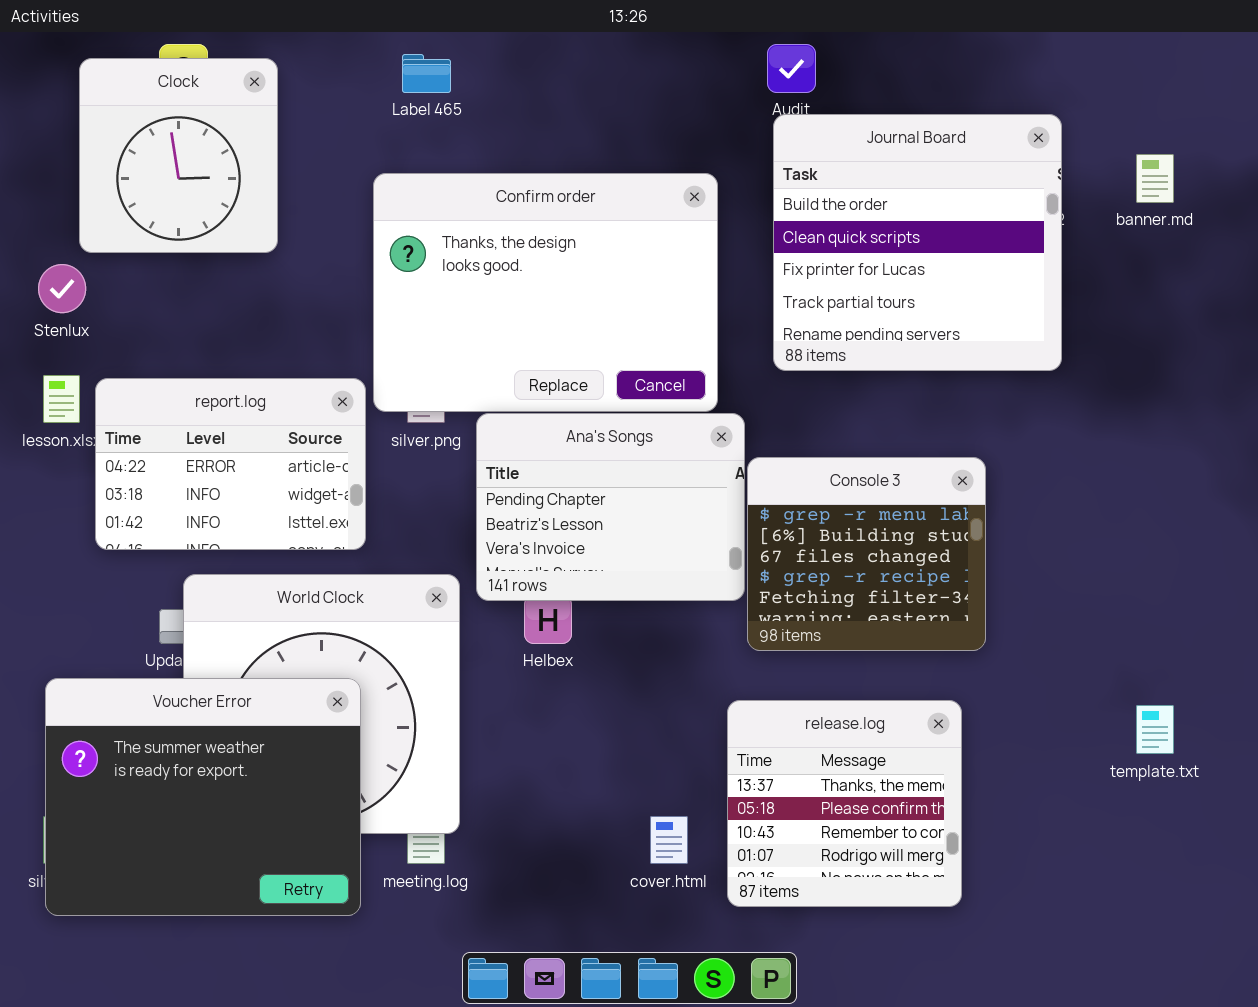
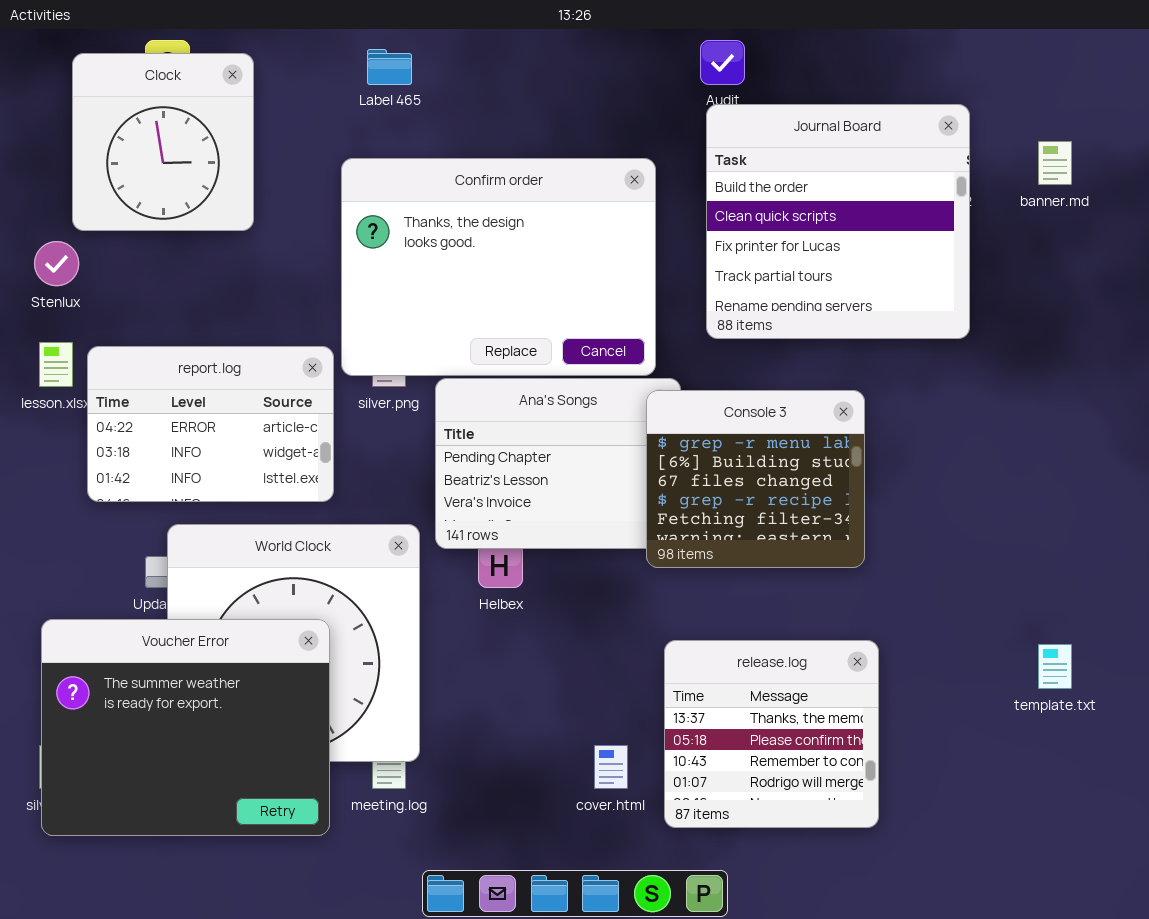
Console 3: [747,457,986,651] -> [646,390,865,568], moved

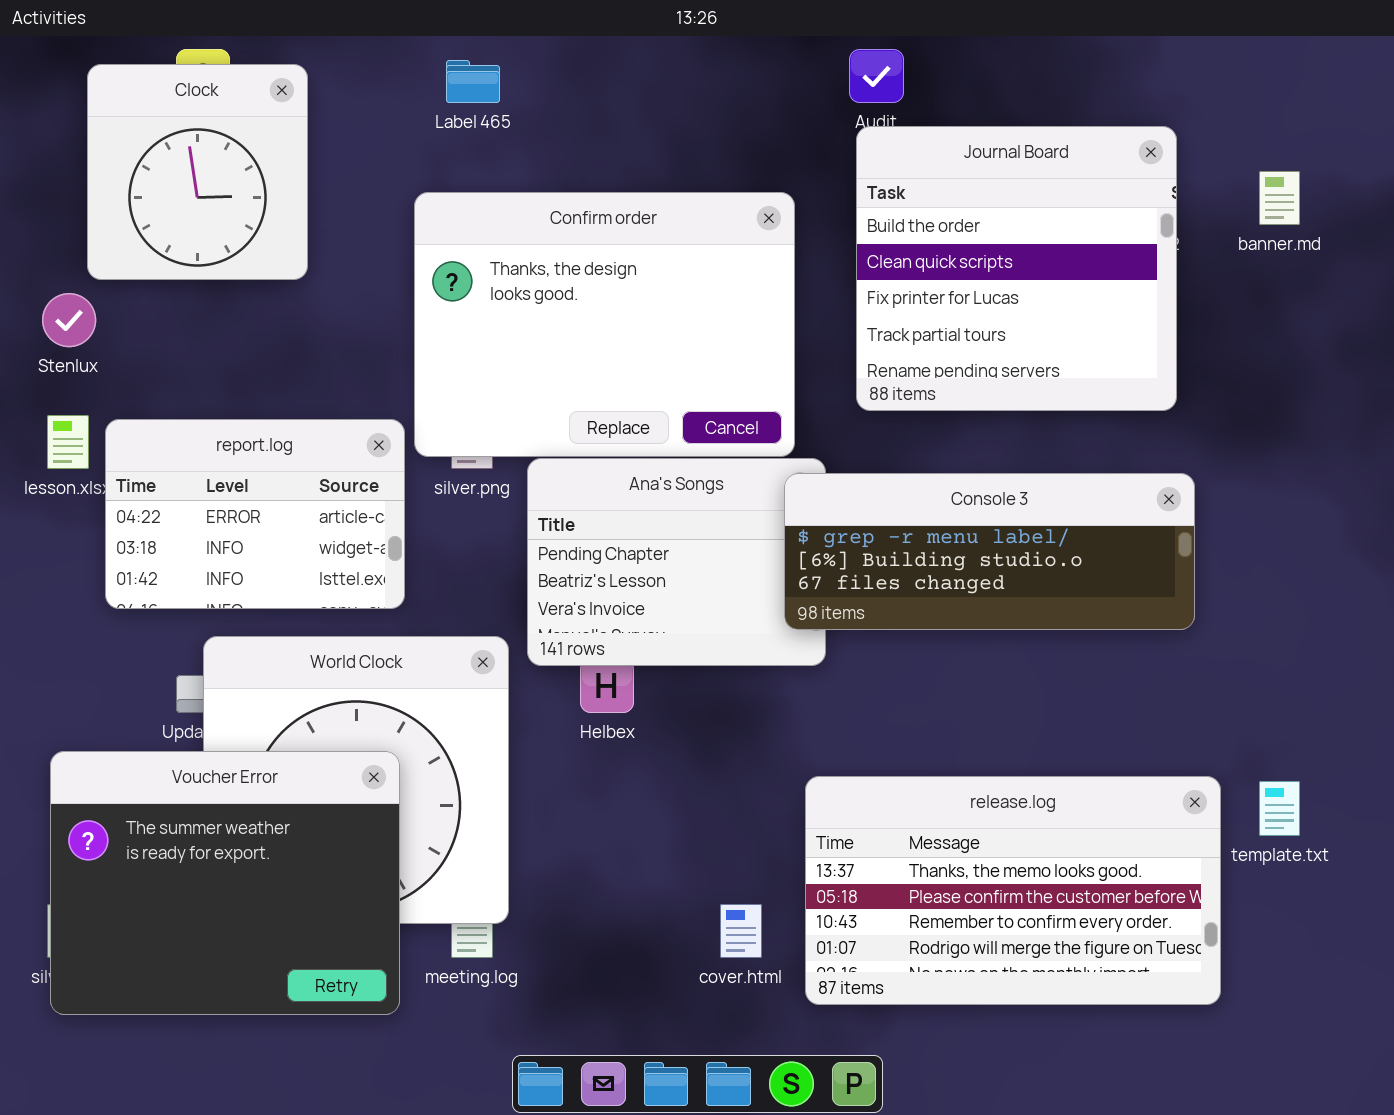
Console 3: [646,390,865,568] -> [784,473,1195,630], resized
release.log: [664,640,879,828] -> [805,776,1221,1005], resized

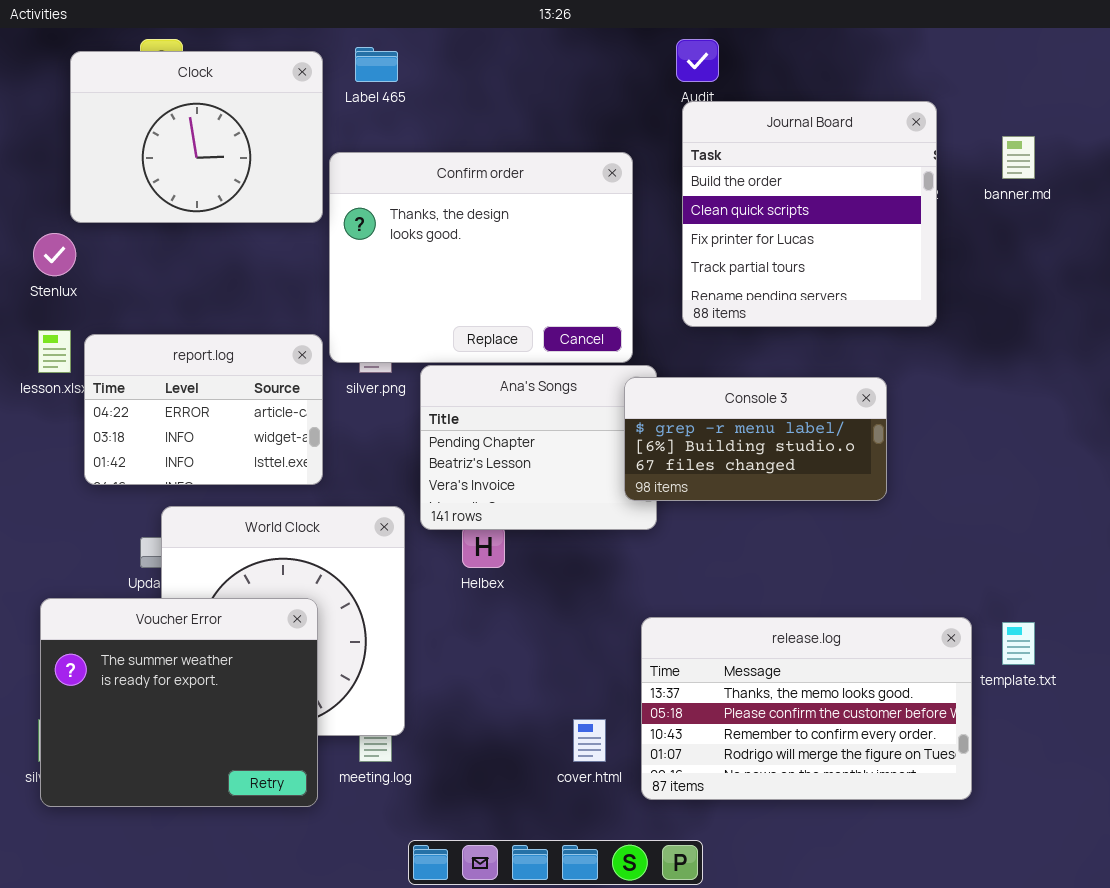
Clock: [87,64,308,280] -> [70,51,323,223], resized
Console 3: [784,473,1195,630] -> [624,377,887,501], resized

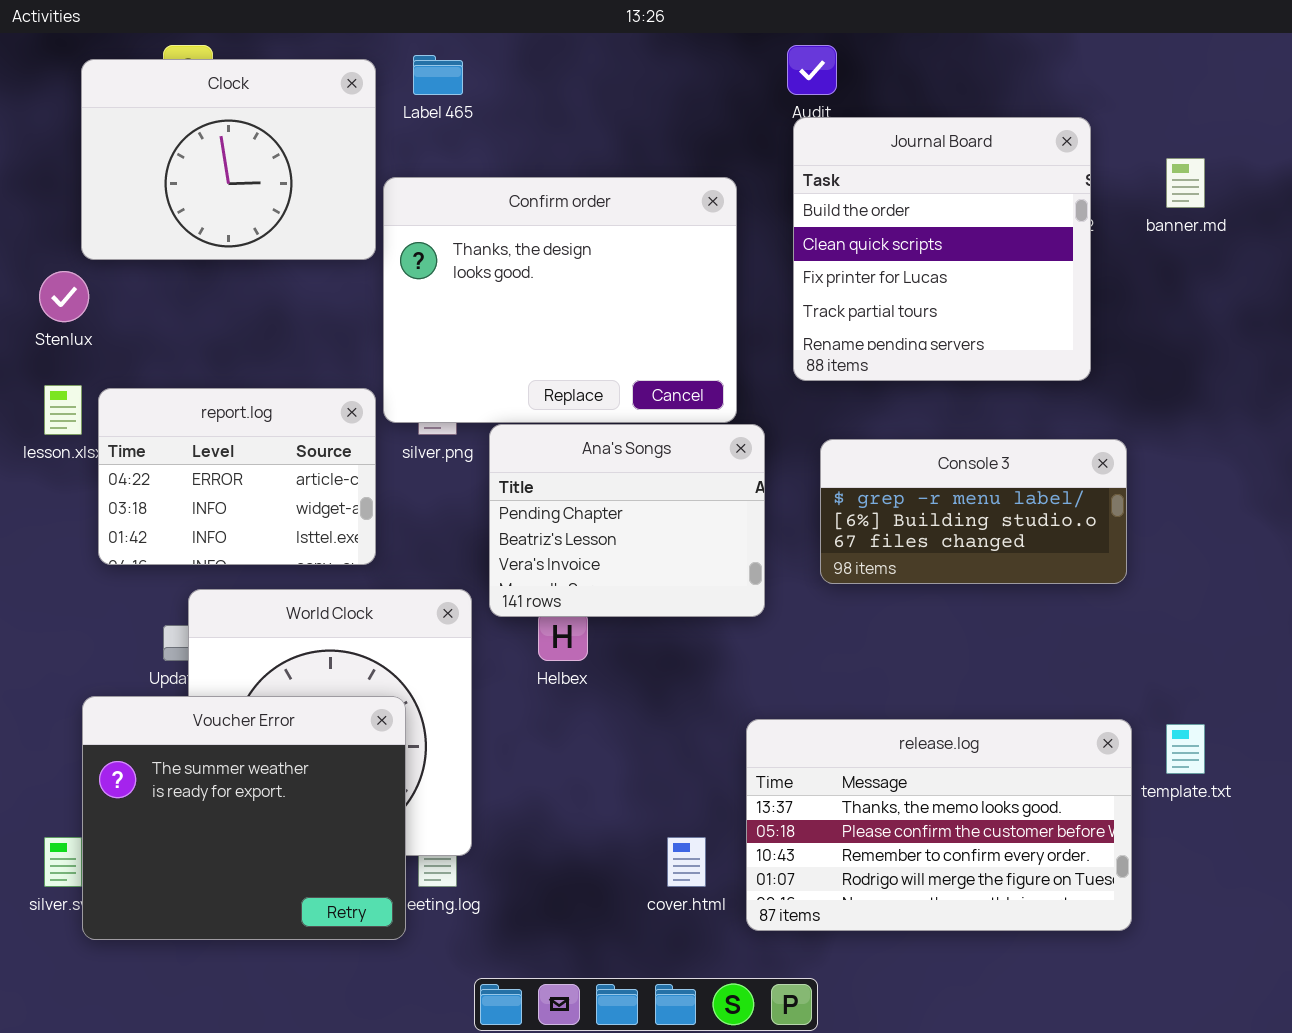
Console 3: [624,377,887,501] -> [820,439,1127,584], moved
Voucher Error: [40,598,318,807] -> [82,696,406,940], moved

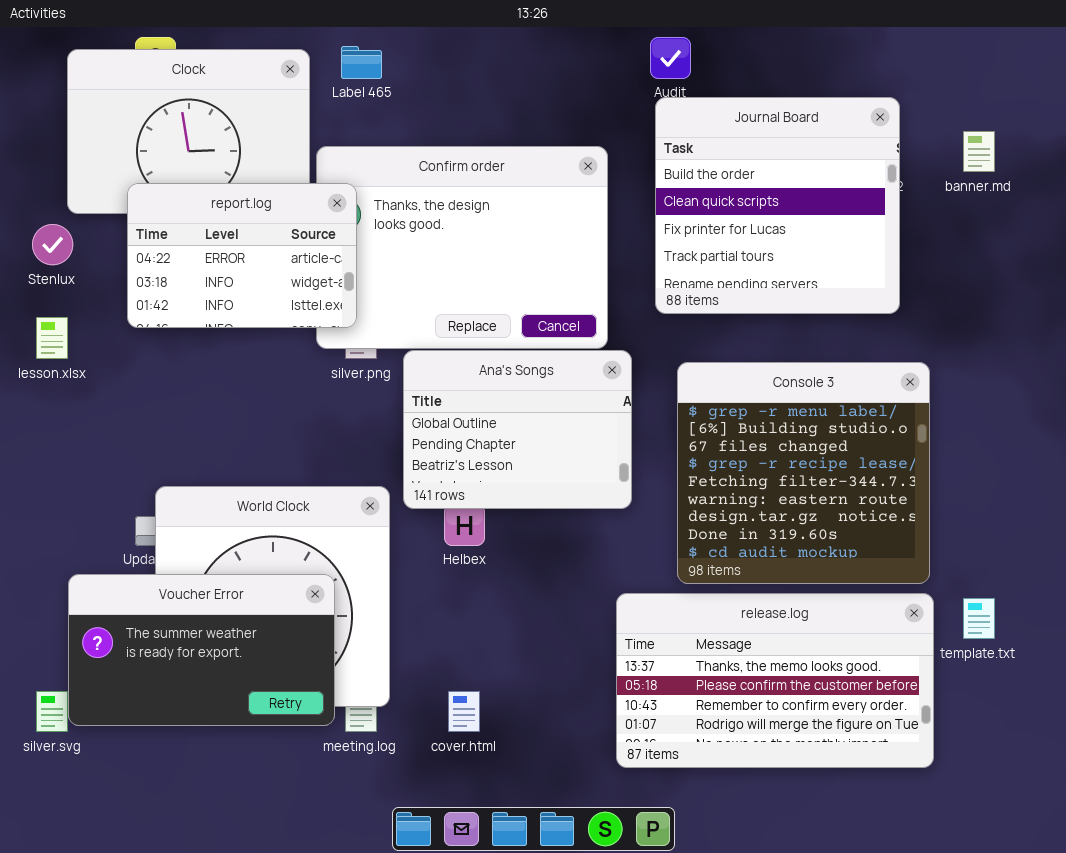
report.log: [98,388,376,565] -> [127,183,357,328], moved
Ana's Songs: [489,424,765,617] -> [403,350,632,509], scrolled up 1 row
Console 3: [820,439,1127,584] -> [677,362,930,584], resized
Voucher Error: [82,696,406,940] -> [68,574,335,726], resized
cover.html: [667,837,706,887] -> [448,691,480,732], moved

